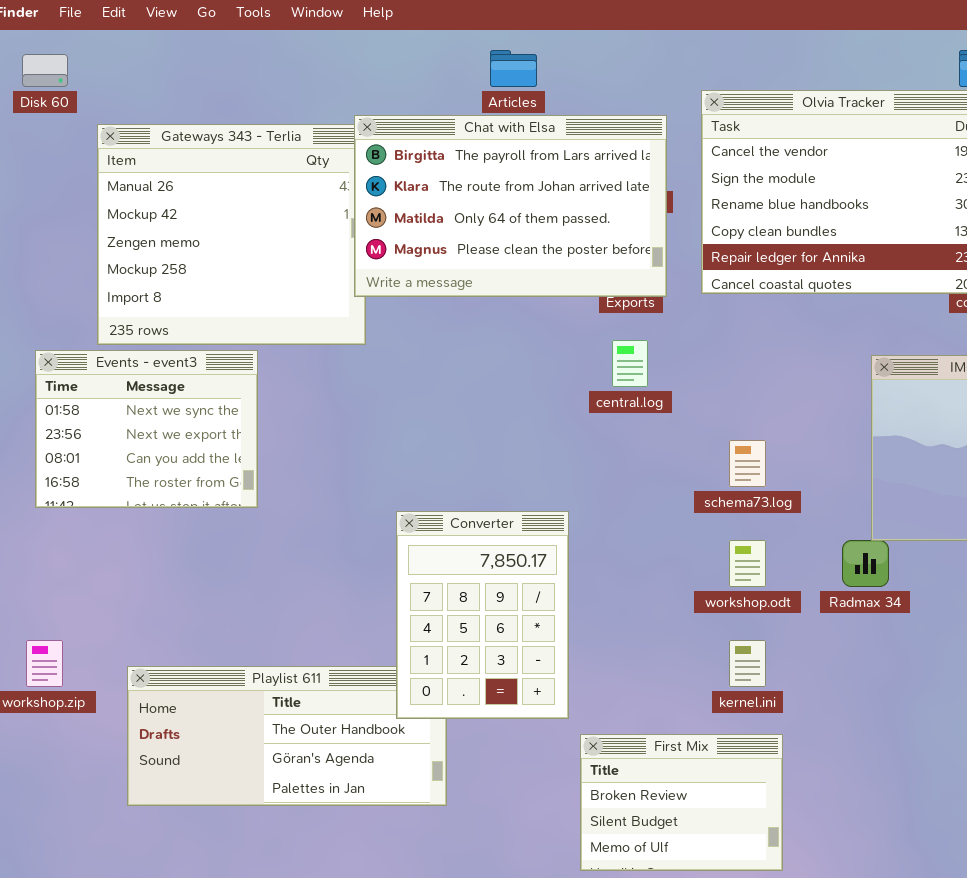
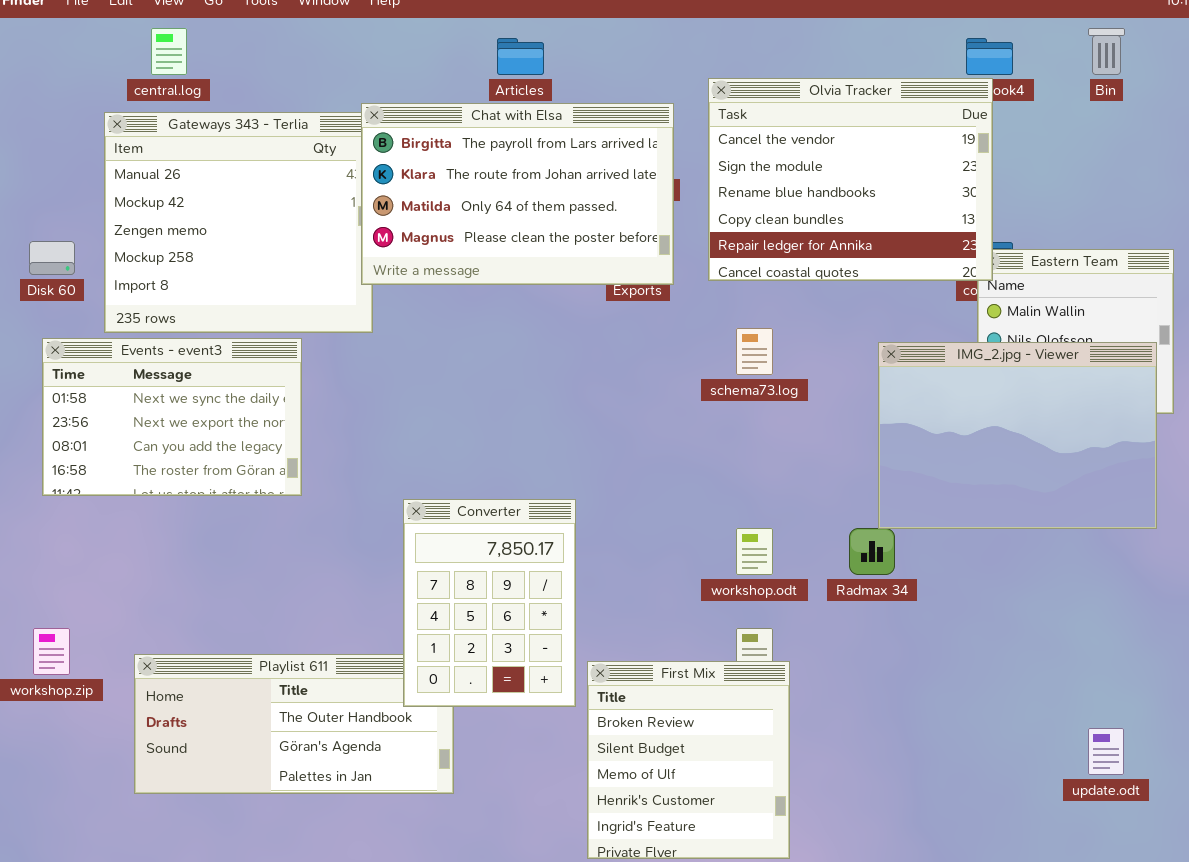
Disk 60: [22,54,68,87] -> [29,241,75,275], moved
central.log: [612,340,648,387] -> [151,28,187,75], moved
Events - event3: [35,350,258,508] -> [42,338,302,496], resized
schema73.log: [729,440,766,487] -> [736,328,773,375], moved
First Mix: [580,734,783,871] -> [587,661,790,859], resized

